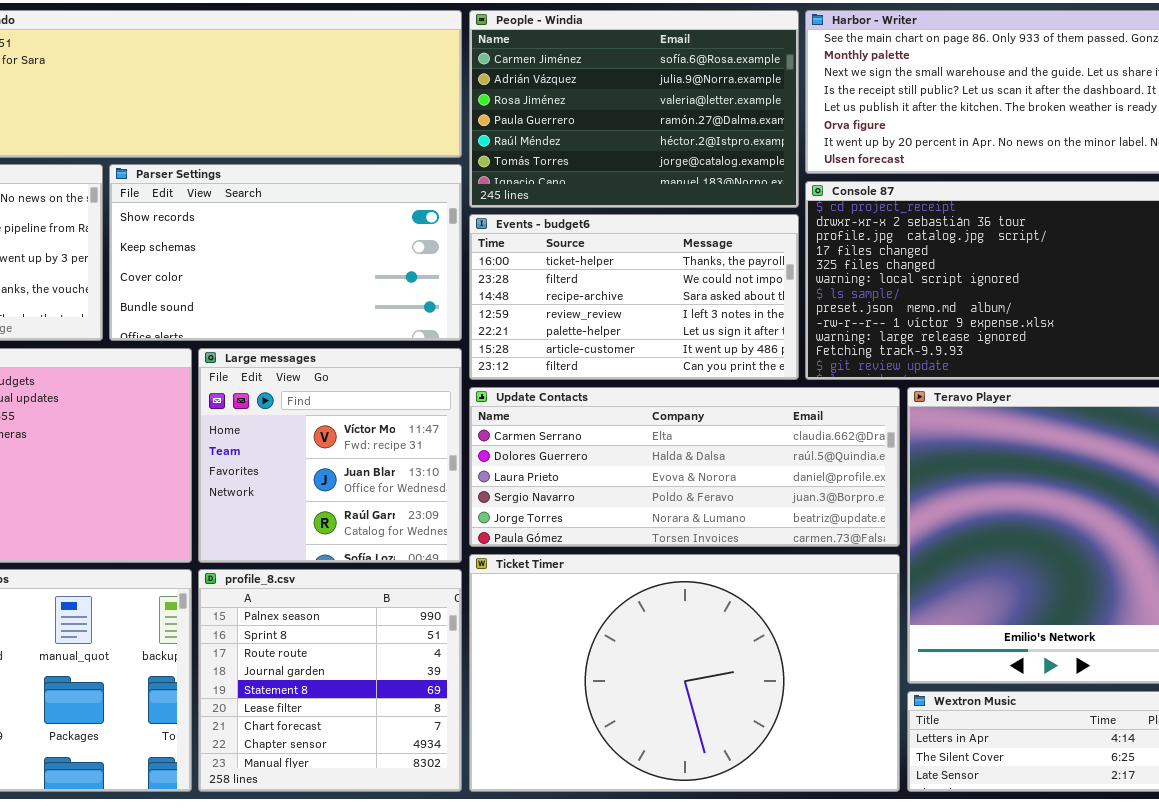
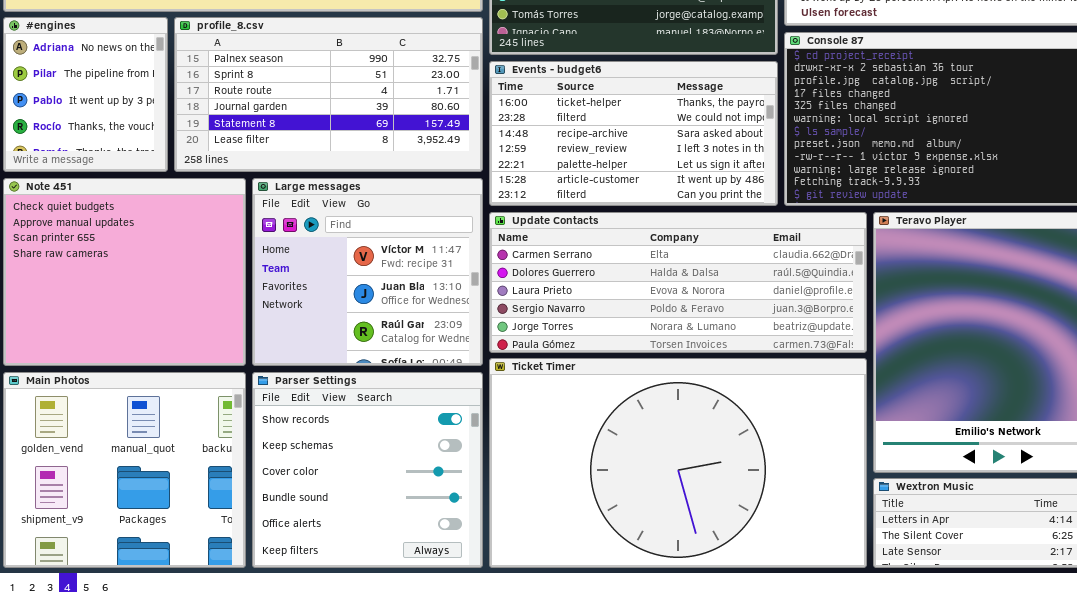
Parser Settings: [109,164,462,341] -> [252,372,483,568], moved, resized
profile_8.csv: [198,569,462,792] -> [174,17,483,172], moved, resized

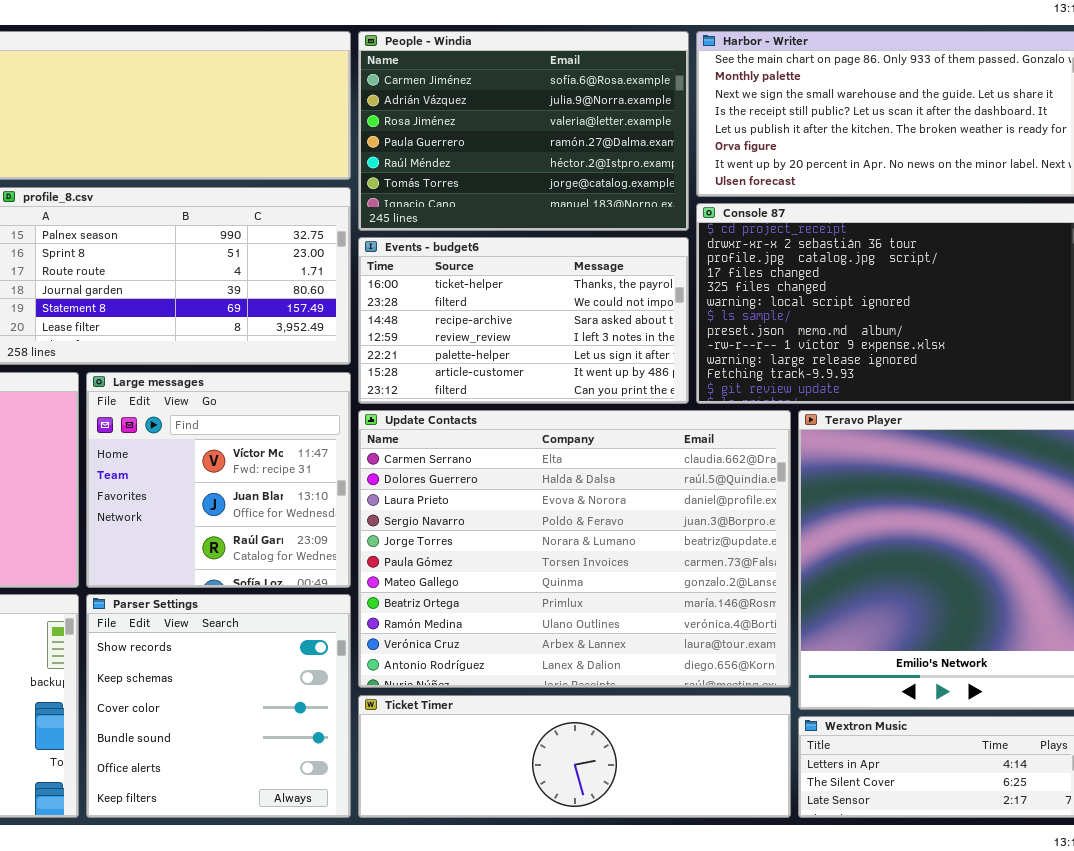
Update Contacts: [489,212,867,353] -> [358,410,791,688], resized
Ticket Timer: [489,358,867,568] -> [358,695,791,818], resized

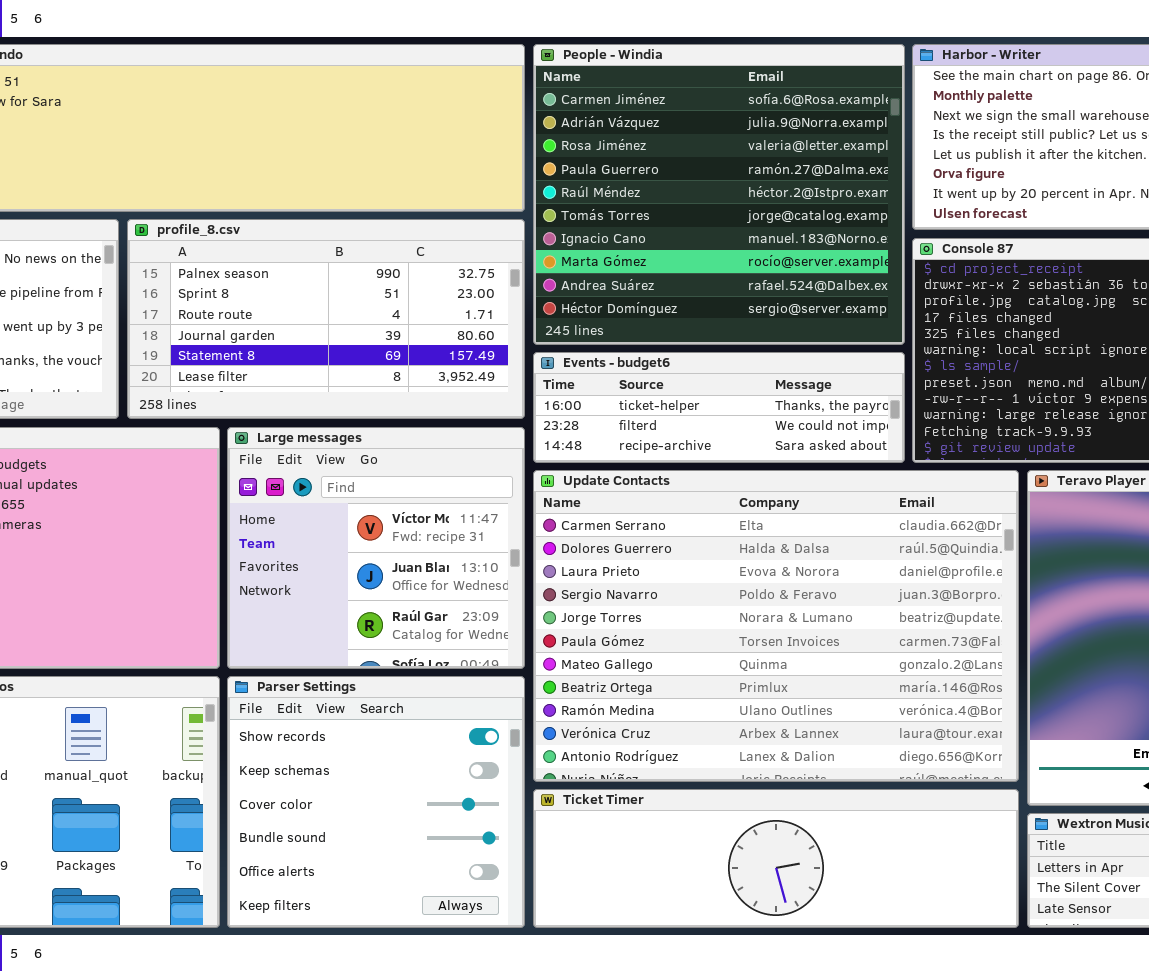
People - Windia: [358,31,689,231] -> [533,44,905,345], resized
Events - budget6: [358,237,689,404] -> [533,352,905,463], resized

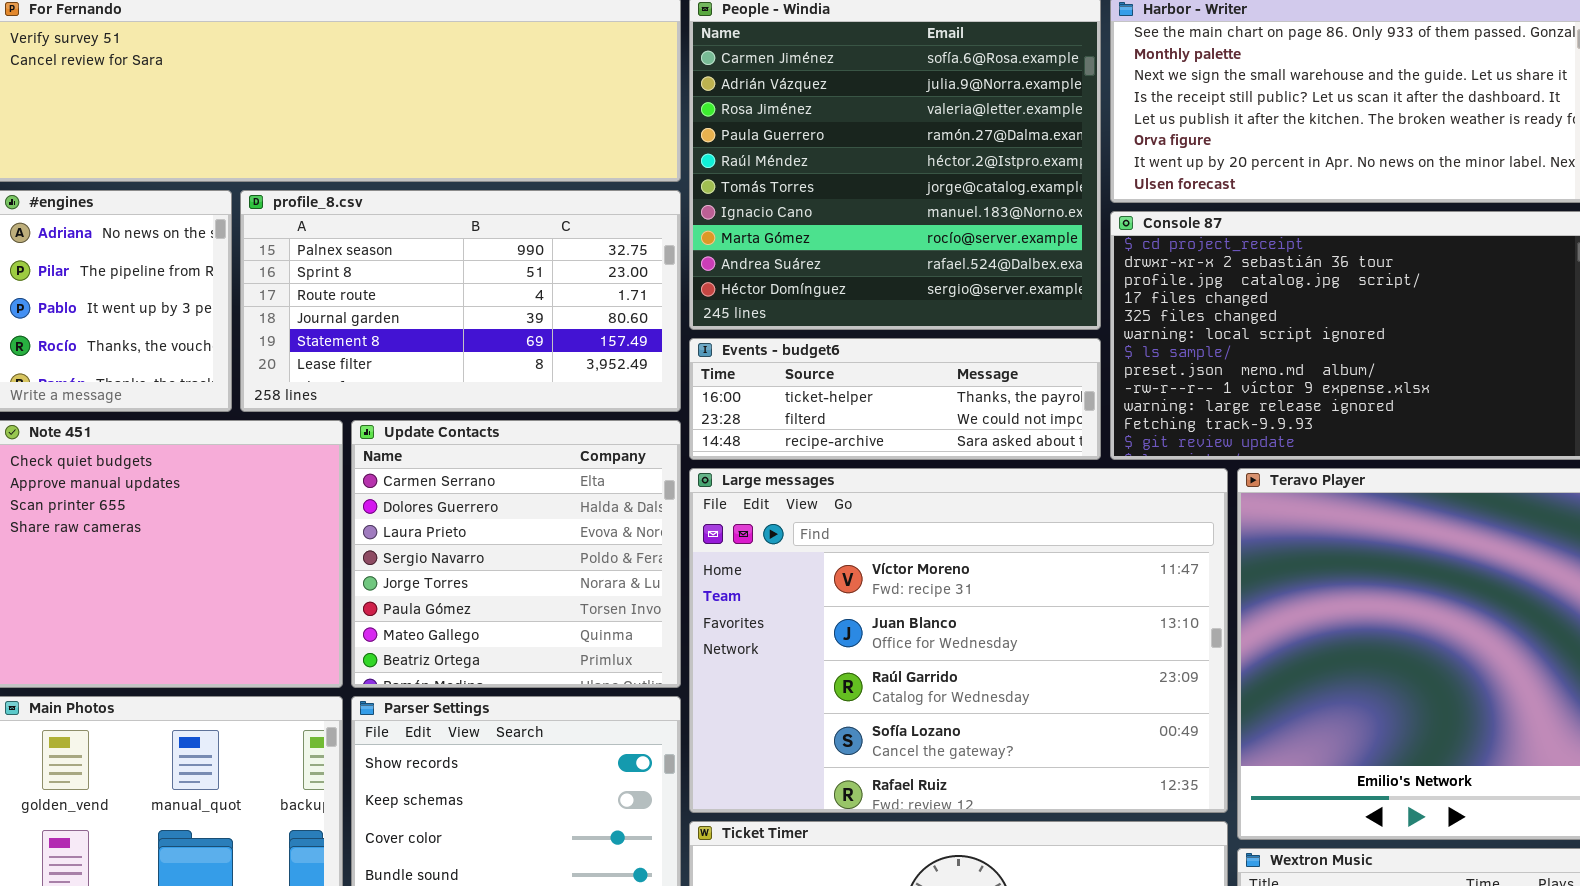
Large messages: [227,427,525,669] -> [689,468,1228,813], moved, resized
Update Contacts: [533,470,1019,782] -> [351,420,681,688], moved, resized

